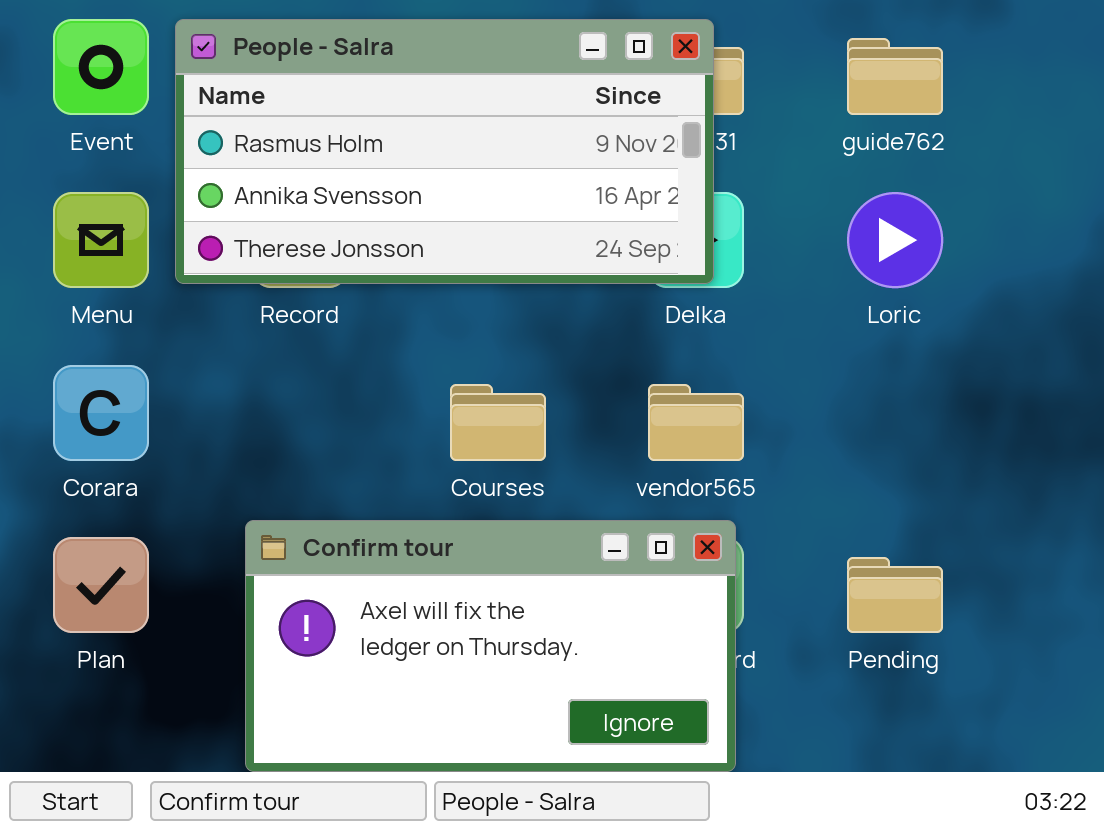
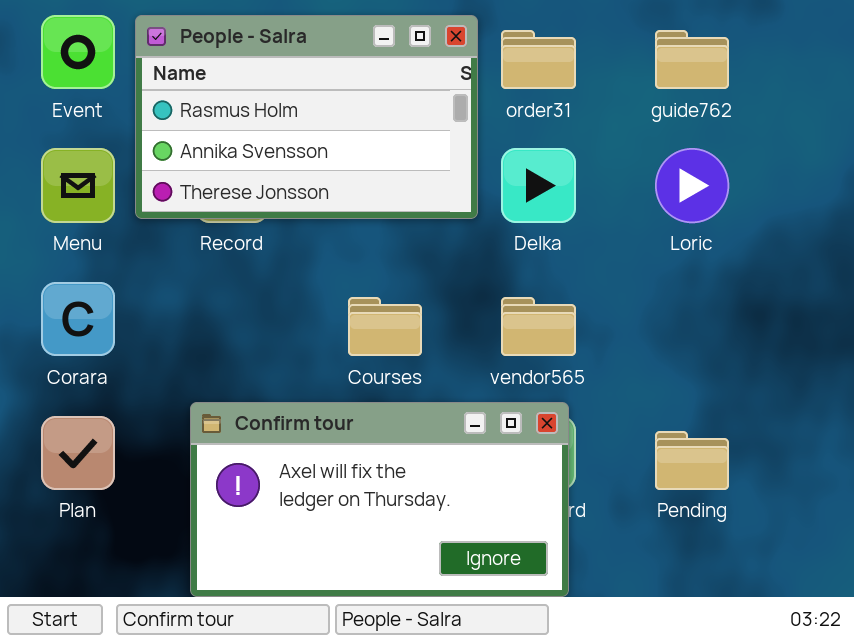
People - Salra: [175,19,714,284] -> [135,15,478,219], resized

